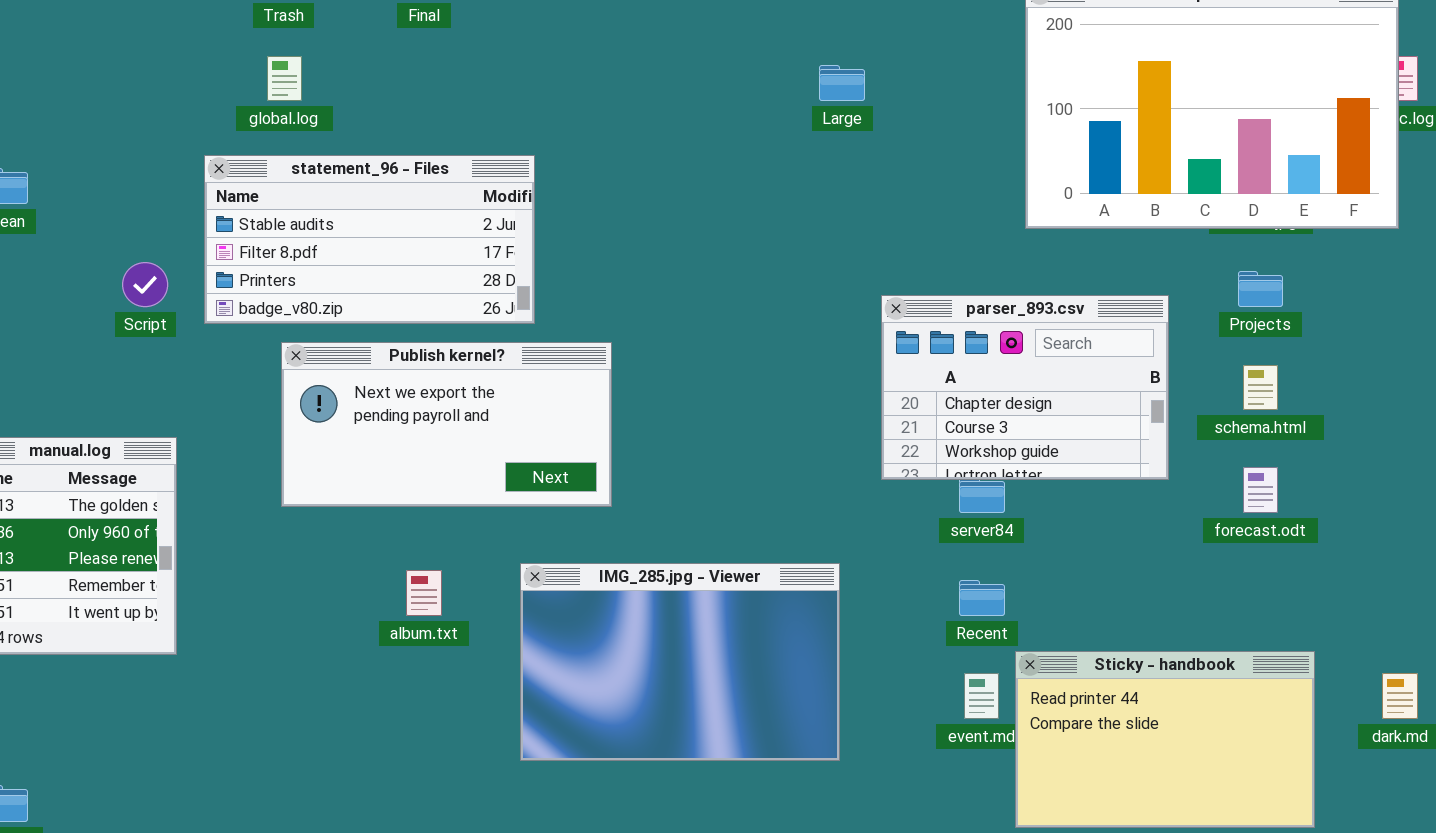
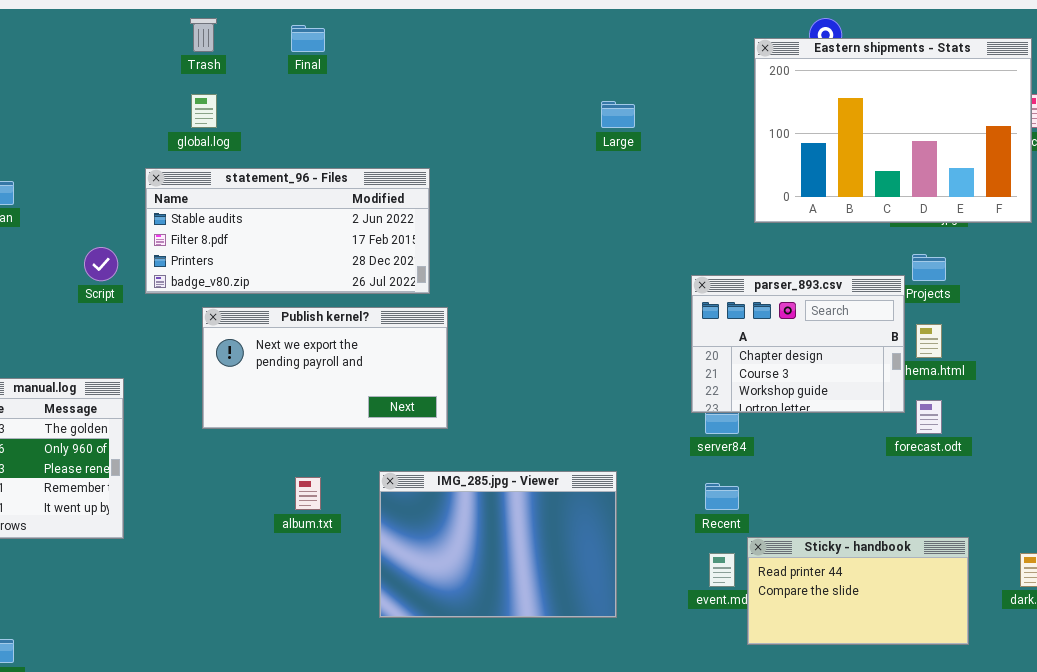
statement_96 - Files: [204,155,535,324] -> [145,168,430,294], resized
parser_893.csv: [881,295,1169,480] -> [691,275,905,413], moved
Sticky - handbook: [1015,651,1315,828] -> [747,537,969,645], resized

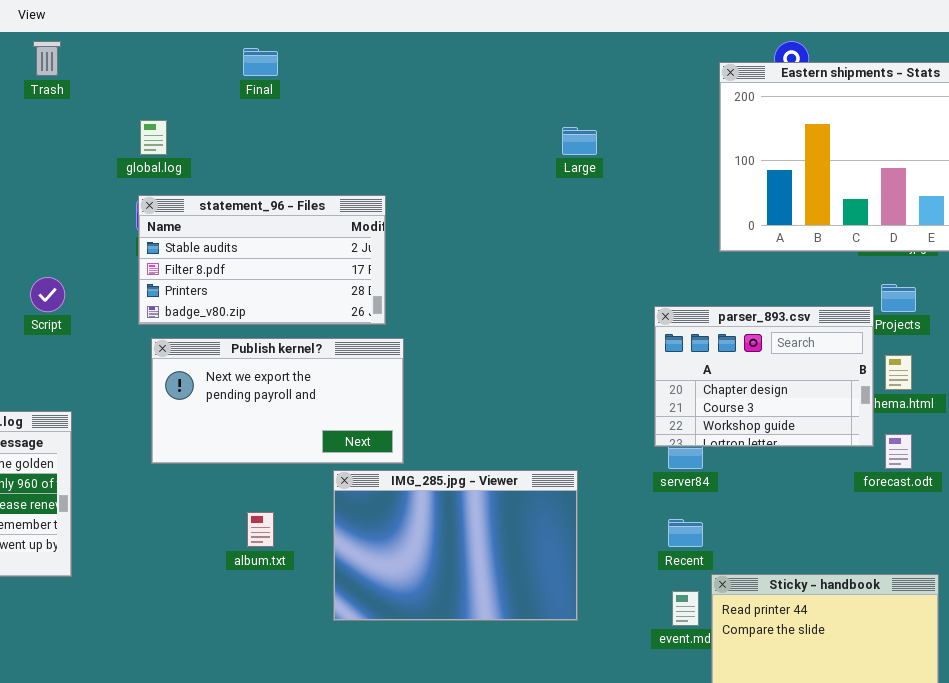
Trash: [190,18,217,52] -> [33,41,61,76], moved
statement_96 - Files: [145,168,430,294] -> [138,195,386,325], resized
IMG_285.jpg - Viewer: [379,471,617,618] -> [333,470,578,621], moved

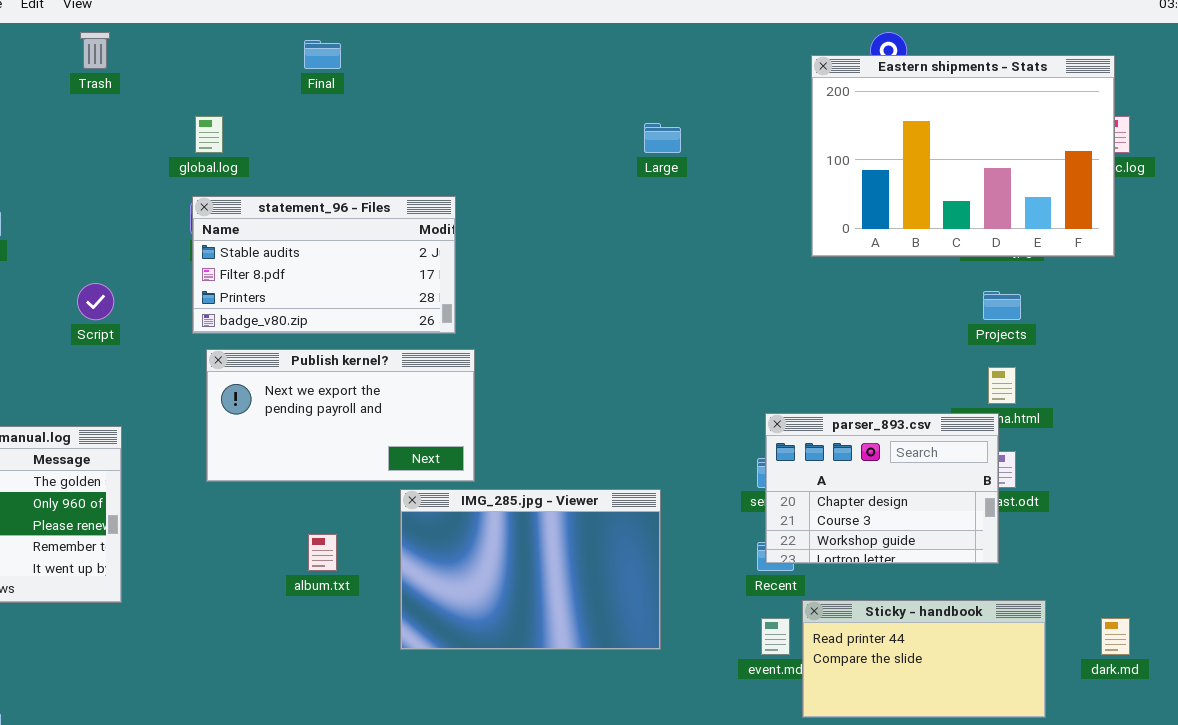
parser_893.csv: [654,306,874,447] -> [765,413,999,564], moved

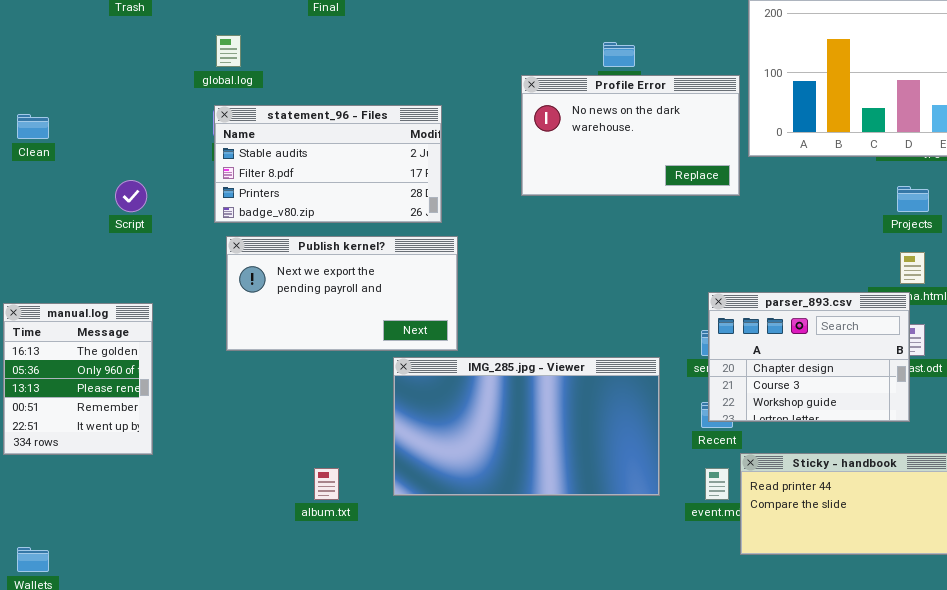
Profile Error: none -> [521,75,740,196], opened
IMG_285.jpg - Viewer: [400,489,661,650] -> [393,357,660,496], resized
album.txt: [308,534,337,571] -> [314,468,339,500], moved

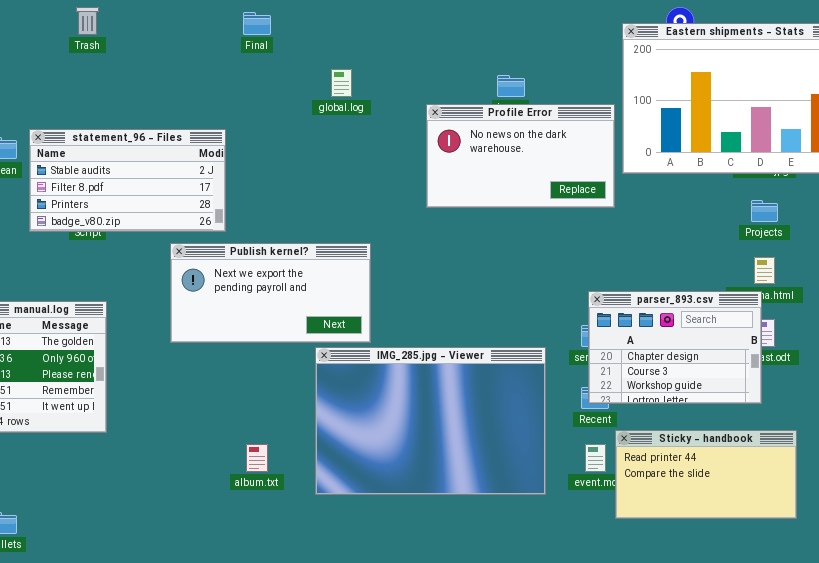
global.log: [216,35,241,67] -> [331,69,352,97], moved
statement_96 - Files: [214,105,442,223] -> [29,129,226,232], moved
IMG_285.jpg - Viewer: [393,357,660,496] -> [315,347,546,495], resized

